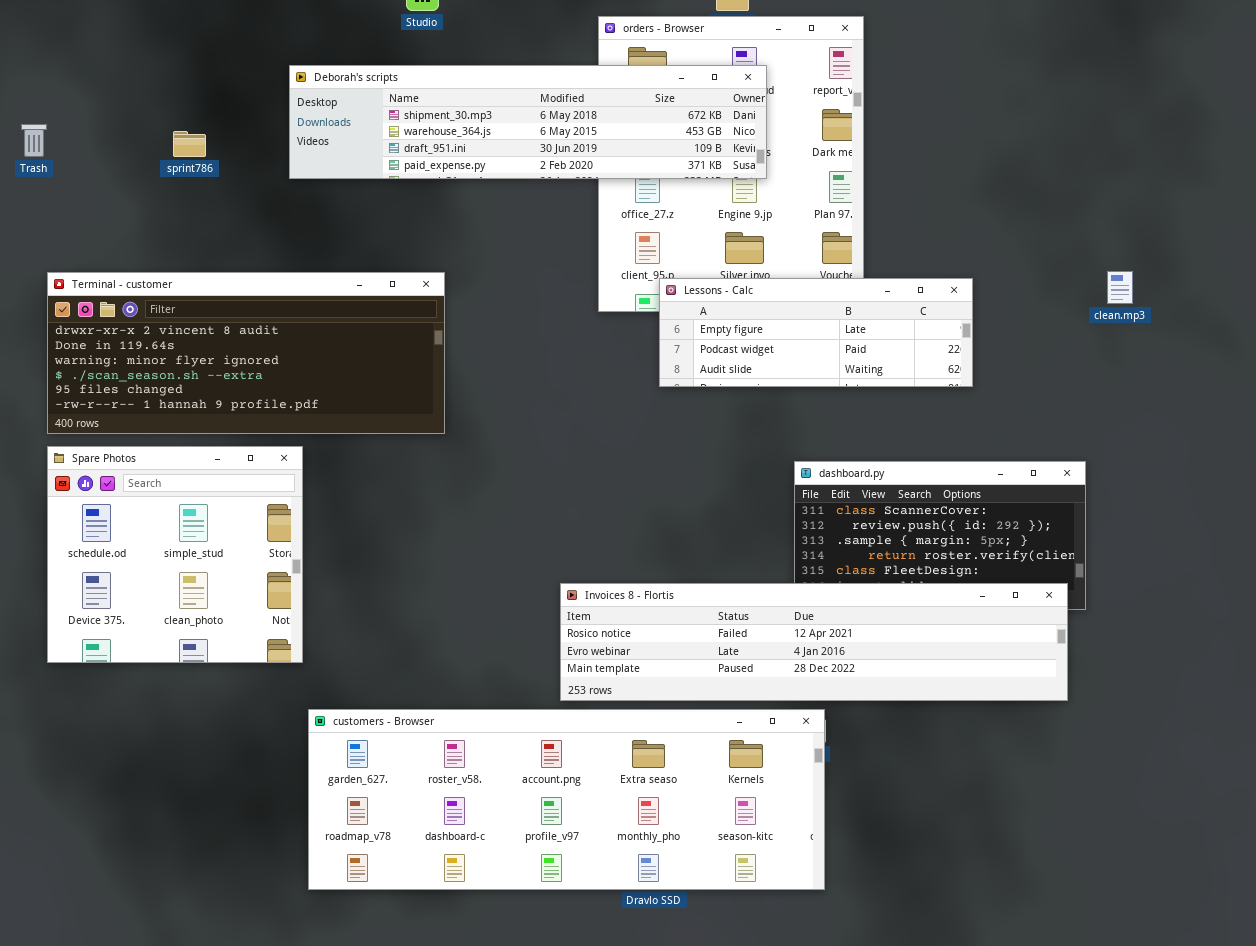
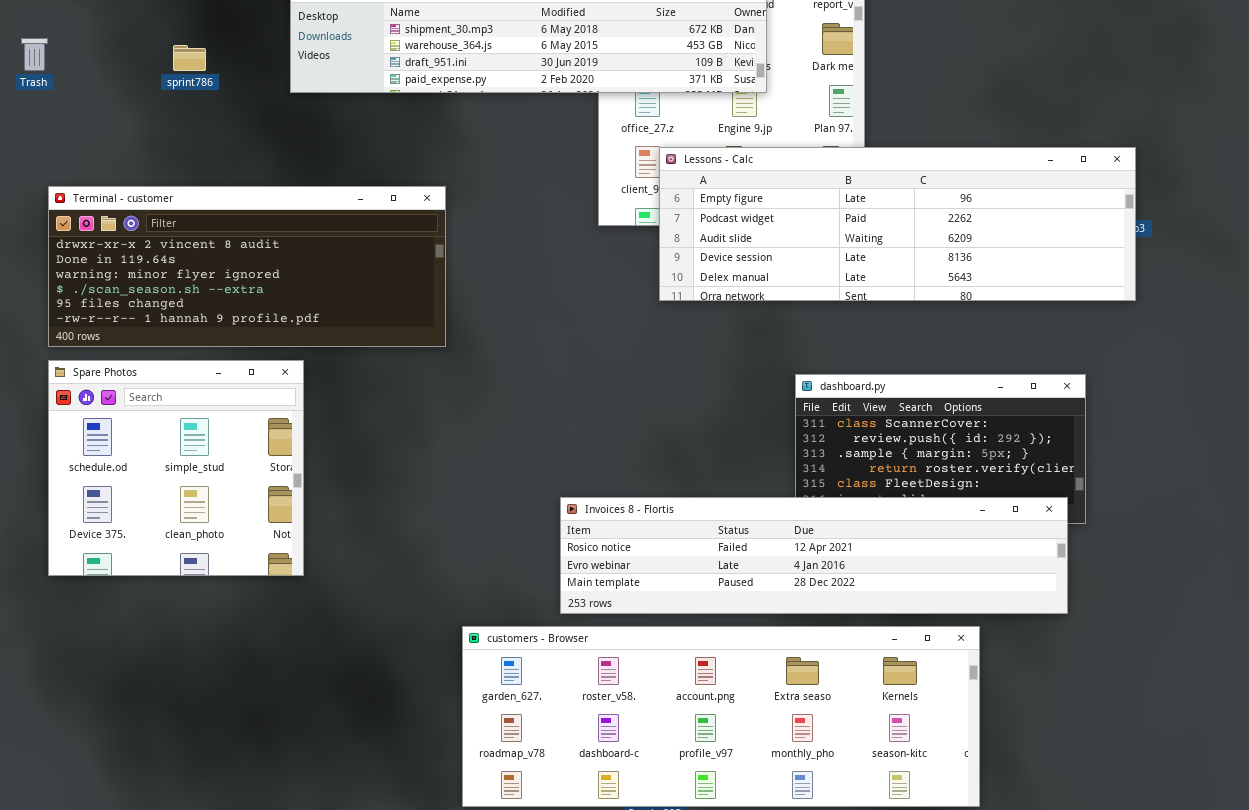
Lessons - Calc: [659,278,973,387] -> [659,147,1136,301], resized
customers - Browser: [308,709,825,890] -> [462,626,980,807], moved

